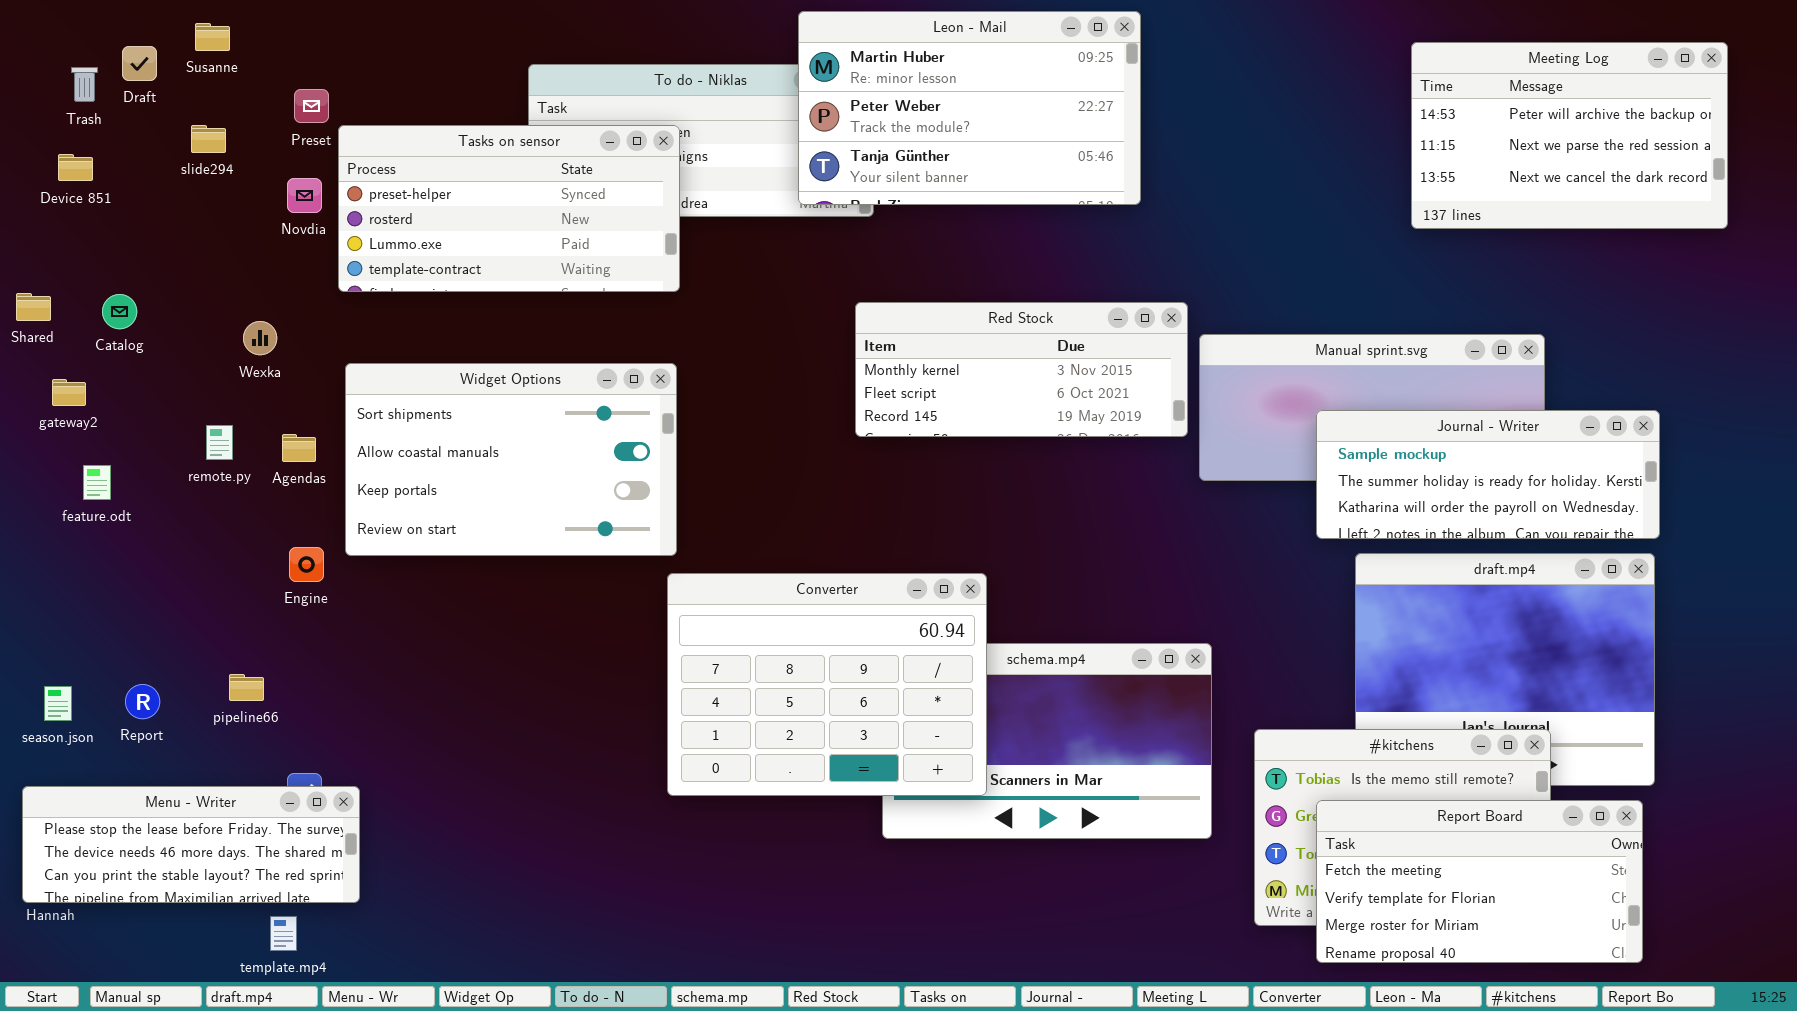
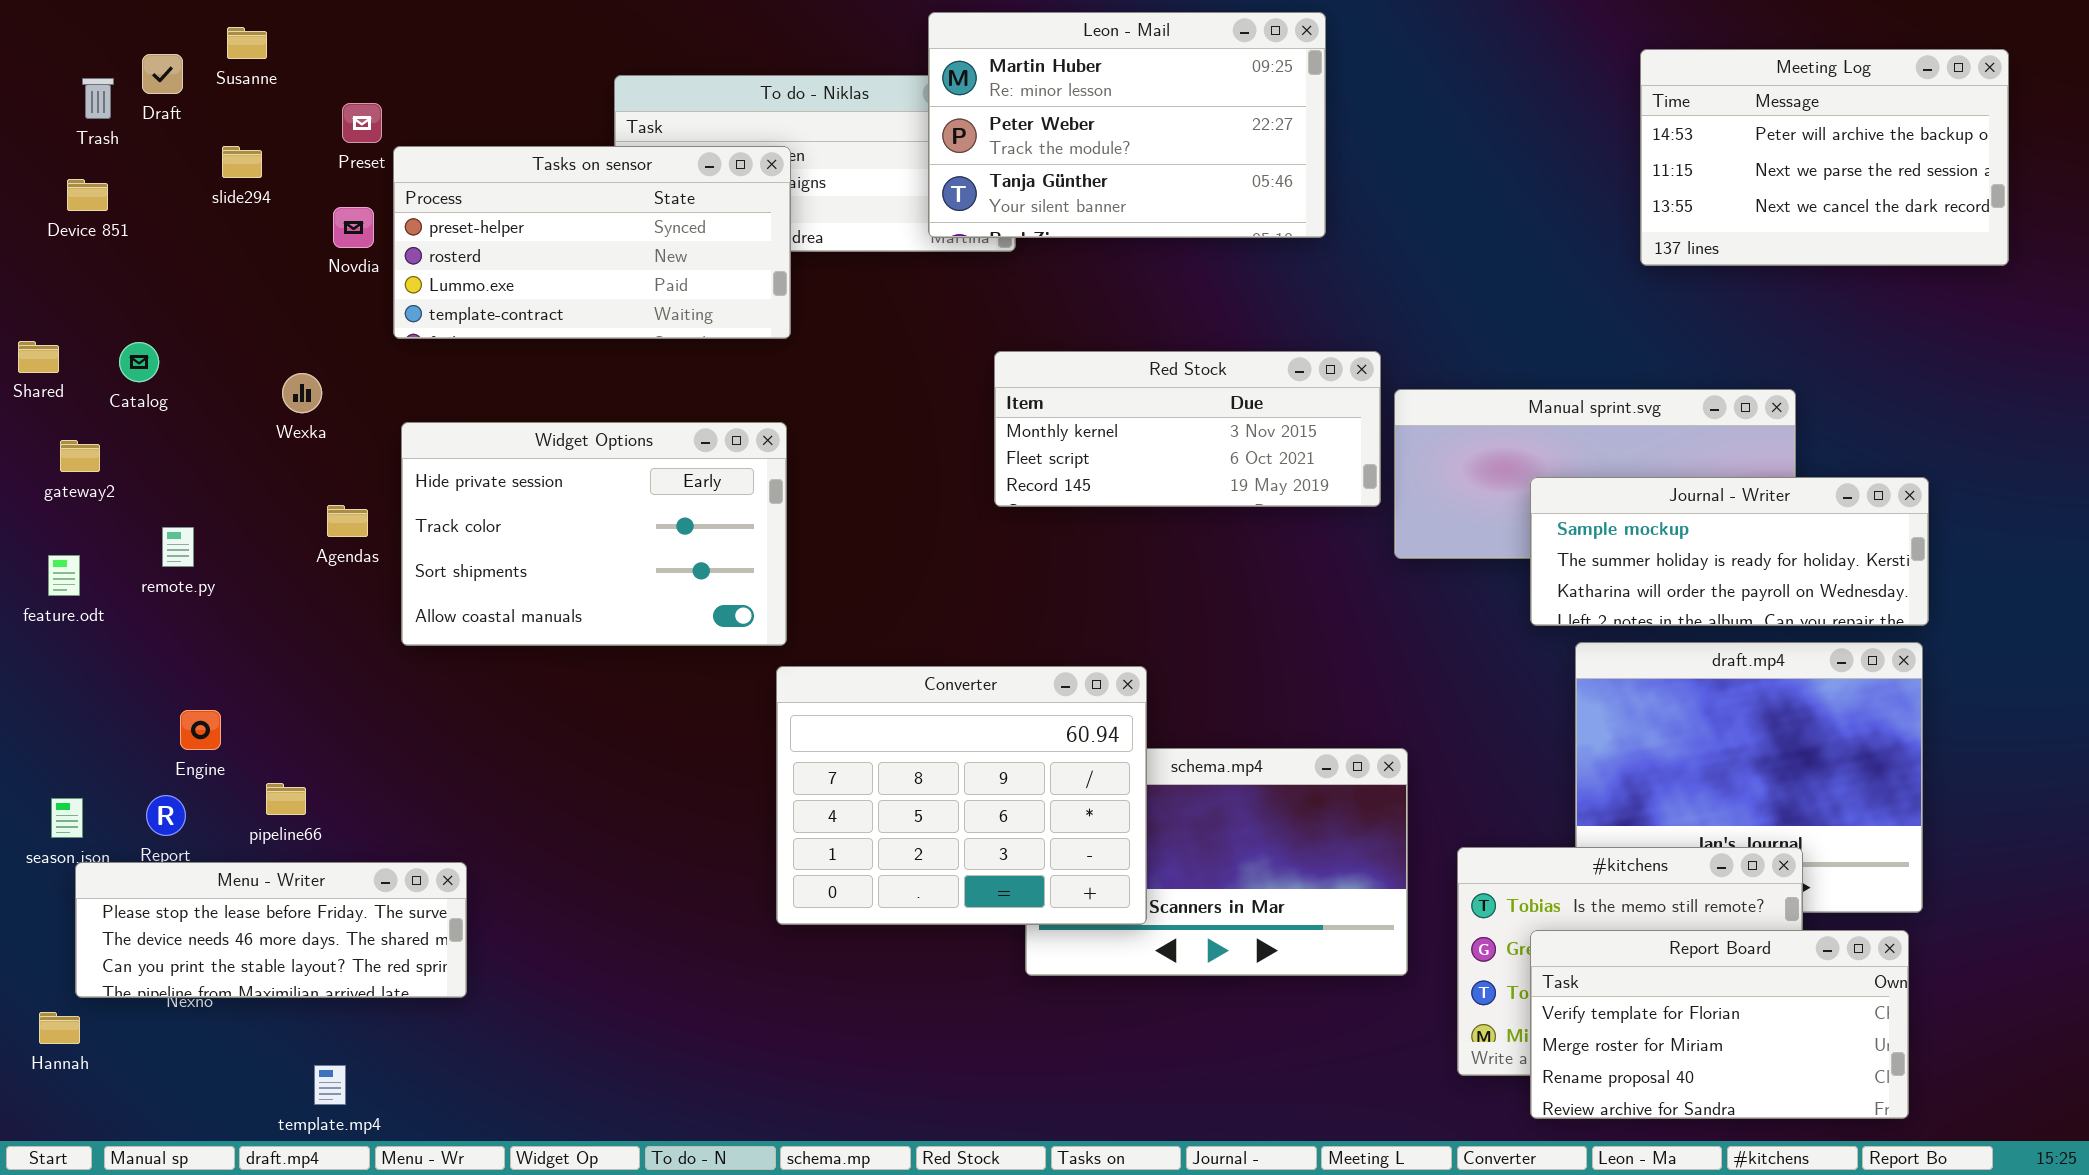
Widget Options: [345,363,677,556] -> [401,422,787,646], scrolled up 2 rows
remote.py: [206,425,233,460] -> [162,527,194,567], moved
feature.odt: [83,465,111,500] -> [48,555,80,596], moved
Engine: [289,547,324,582] -> [180,710,221,750], moved
Menu - Writer: [22,786,360,903] -> [75,862,467,998], moved
Report Board: [1316,800,1643,963] -> [1530,930,1909,1119], scrolled down 1 row

